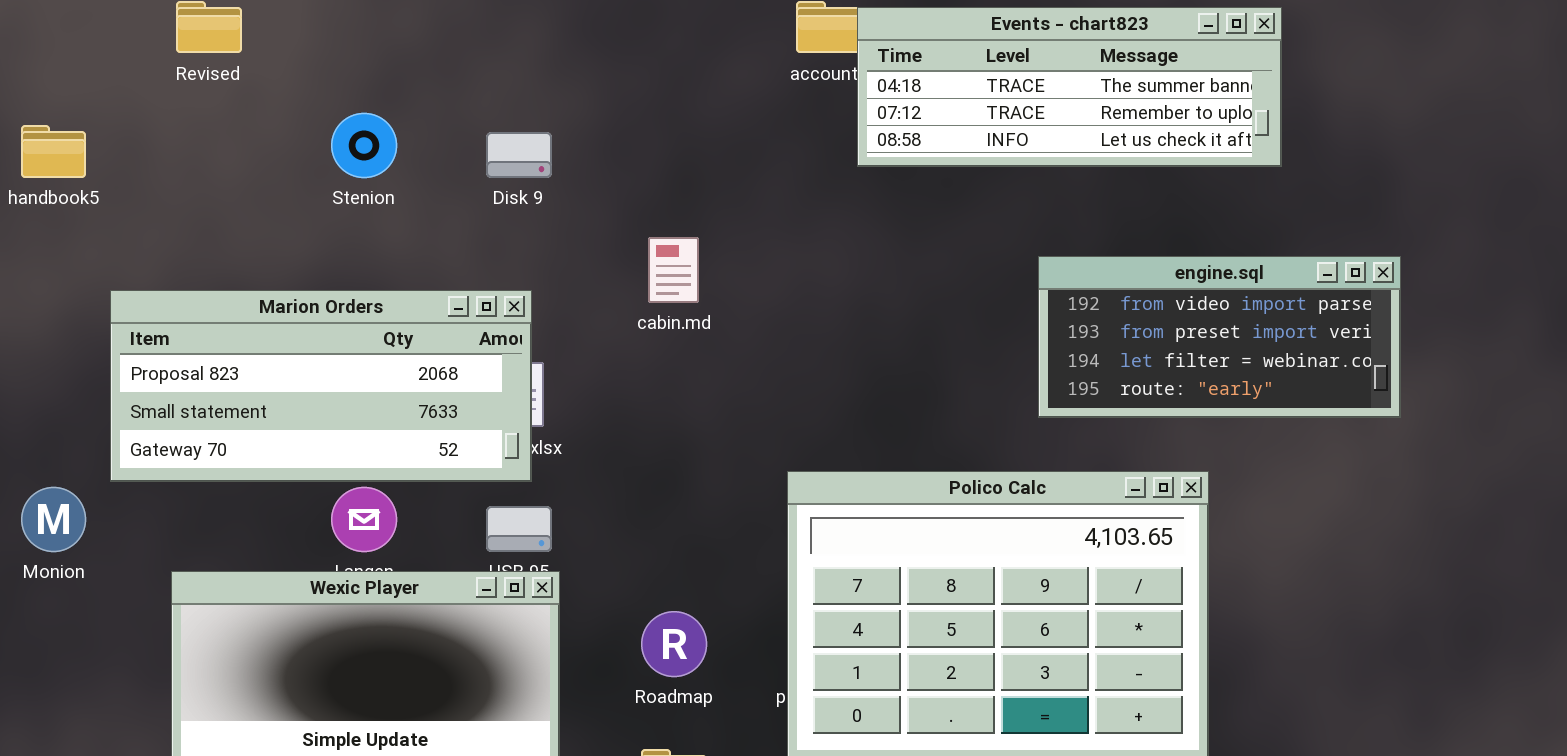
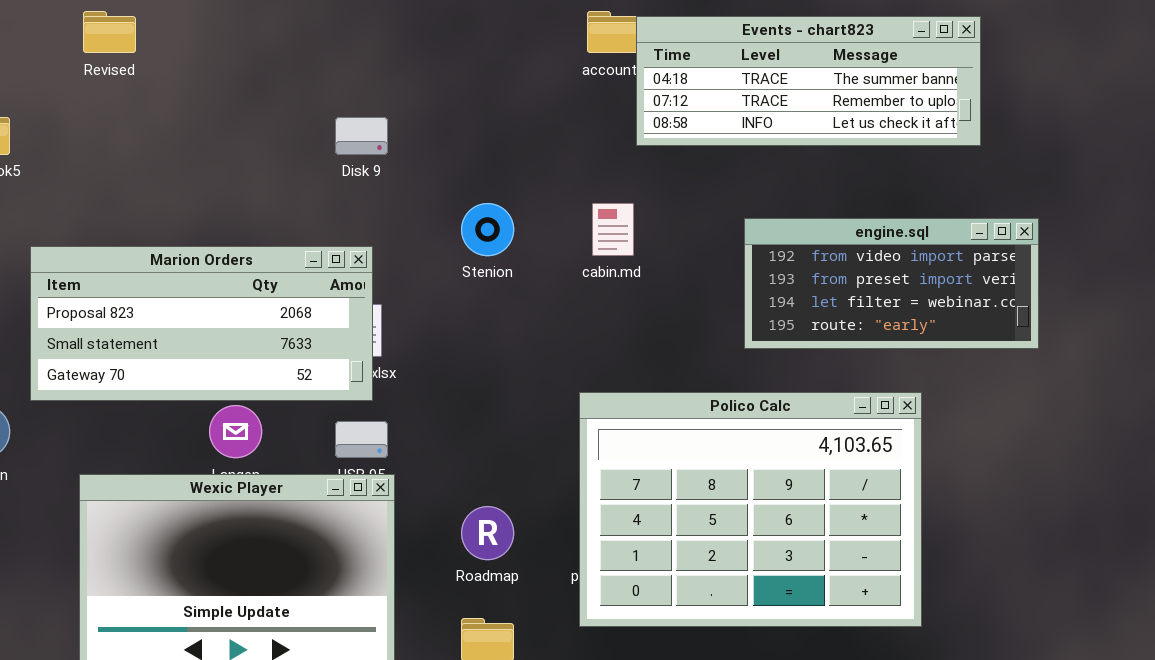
Stenion: [331,113,397,178] -> [461,203,514,256], moved
cabin.md: [648,237,699,303] -> [592,203,634,256], moved
engine.sql: [1038,256,1401,418] -> [744,218,1039,349], moved

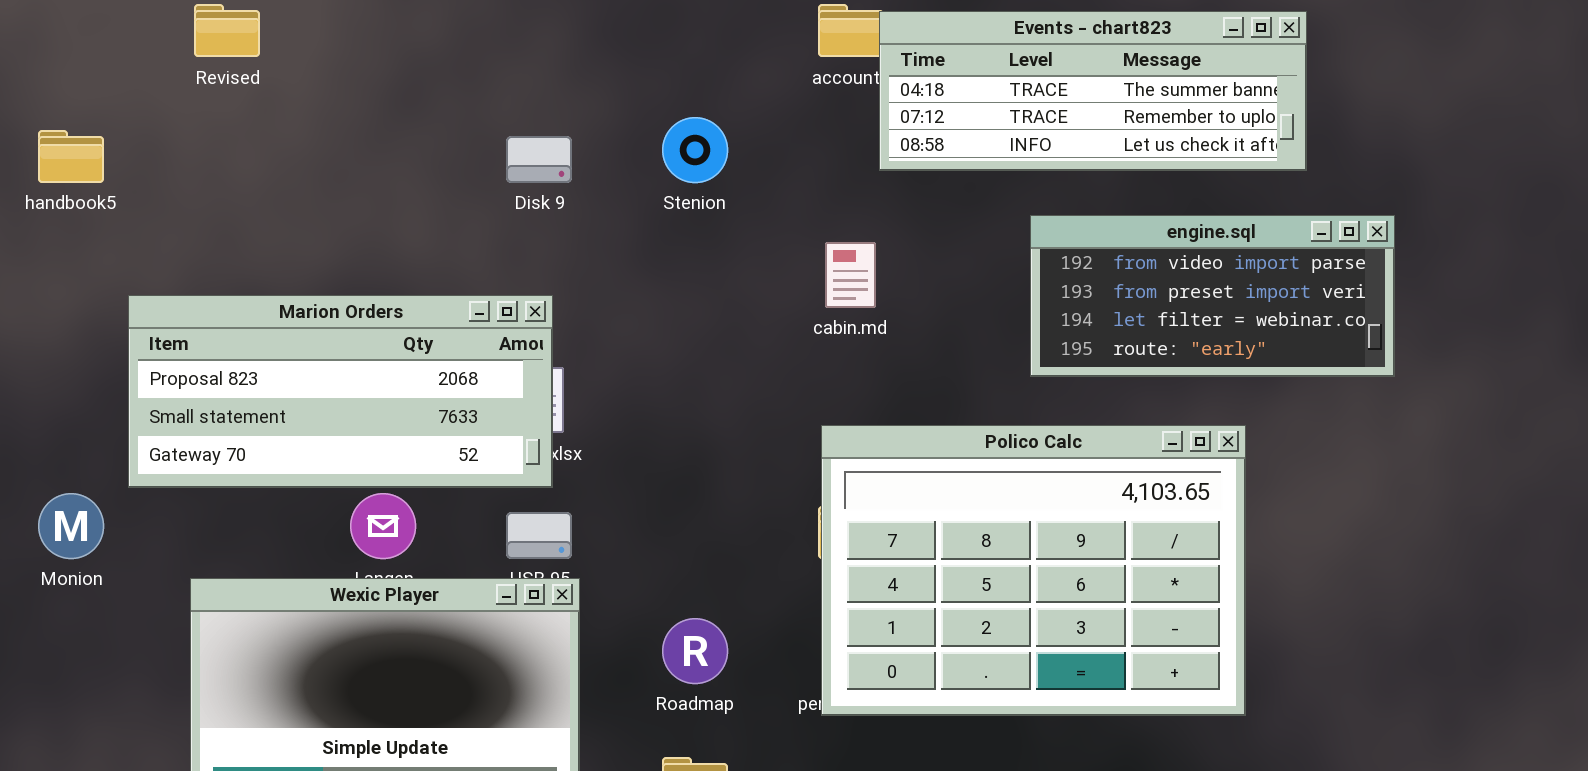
Stenion: [461,203,514,256] -> [662,117,728,183], moved
engine.sql: [744,218,1039,349] -> [1030,215,1395,377], moved
Polico Calc: [579,392,922,627] -> [821,425,1246,716], moved

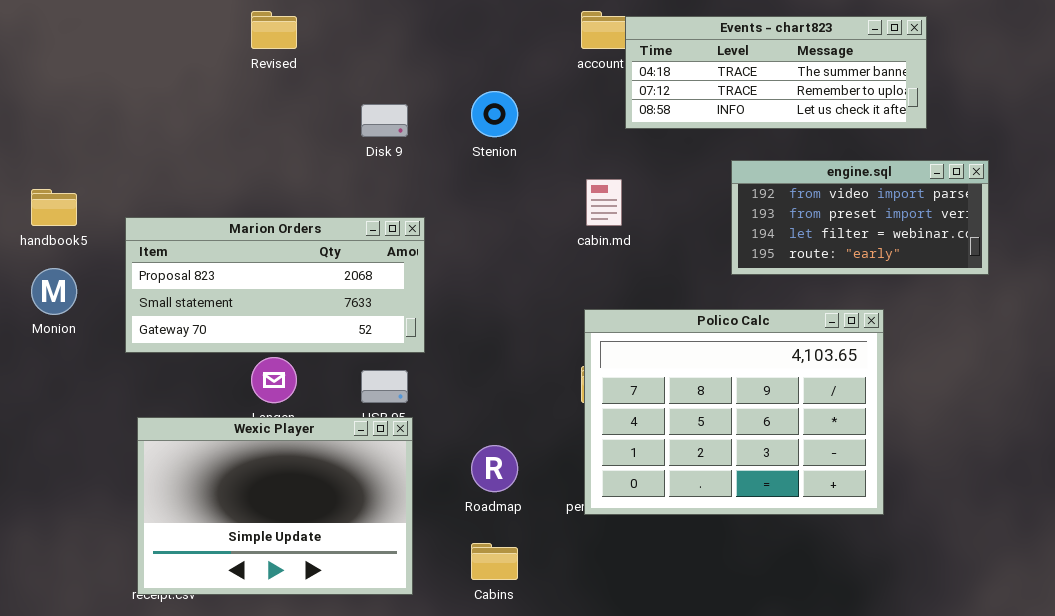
Revised: [194,4,260,57] -> [251,11,297,49], moved
handbook5: [38,130,104,183] -> [31,189,77,226], moved
Marion Orders: [128,295,553,488] -> [125,217,425,353], moved
Monion: [38,493,104,559] -> [31,268,77,315], moved

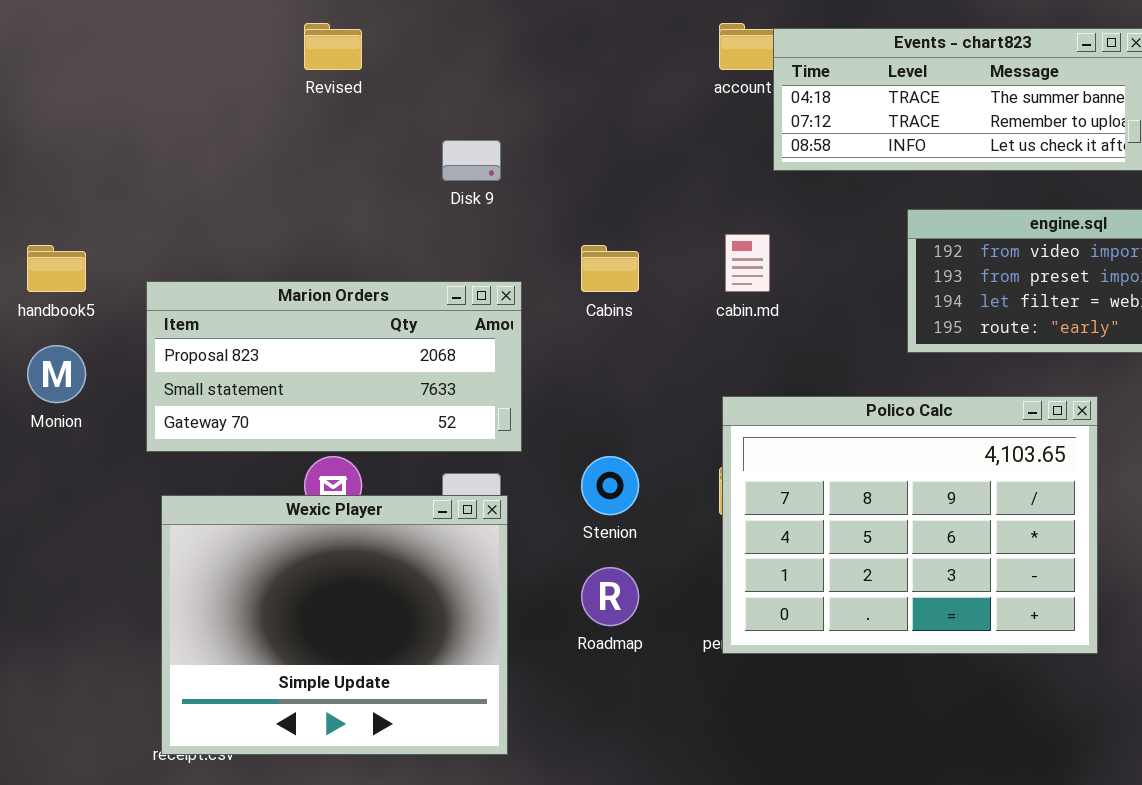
Stenion: [471,91,518,137] -> [581,456,639,515], moved
Wexic Player: [137,417,413,595] -> [161,495,508,755], resized
Cabins: [471,543,518,580] -> [581,245,639,292], moved

